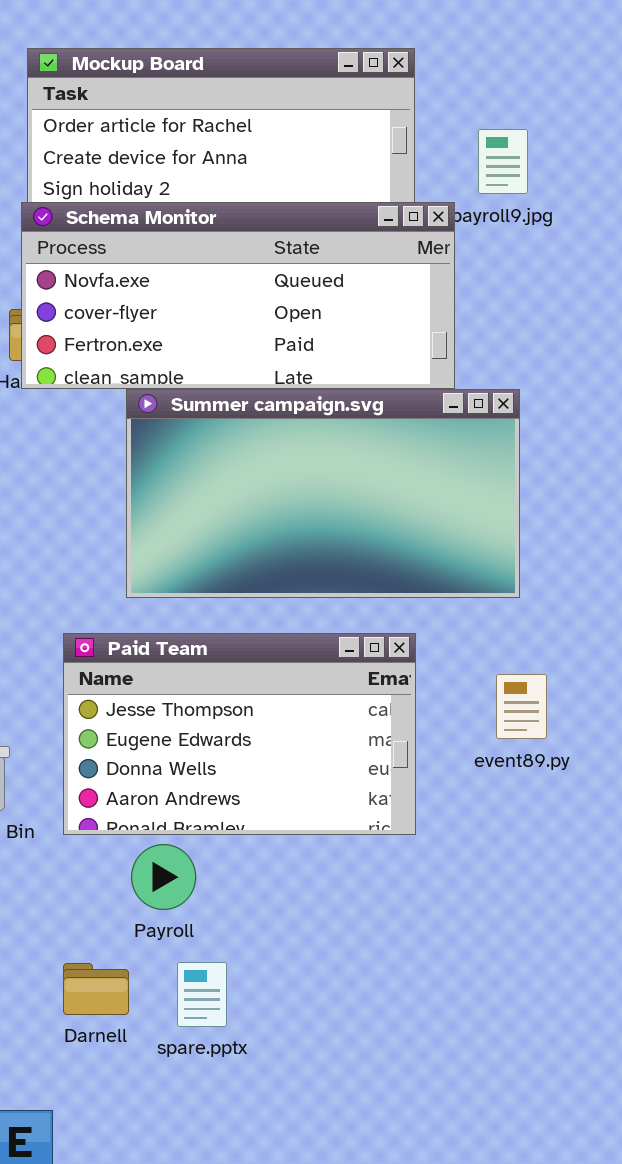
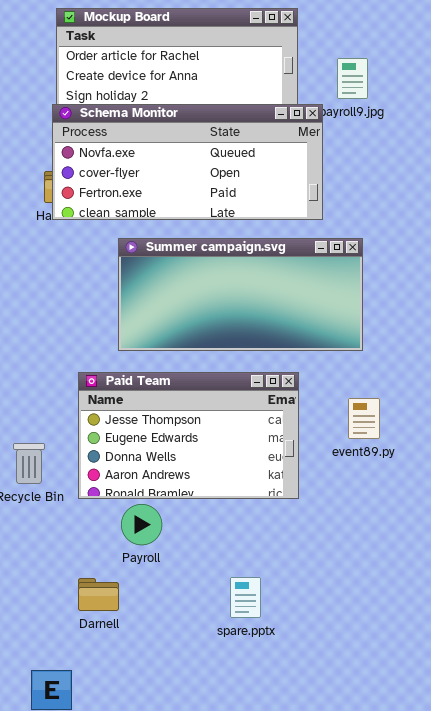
Summer campaign.svg: [126,389,520,598] -> [118,238,363,351], resized
spare.pptx: [177,962,227,1027] -> [230,577,261,618], moved

